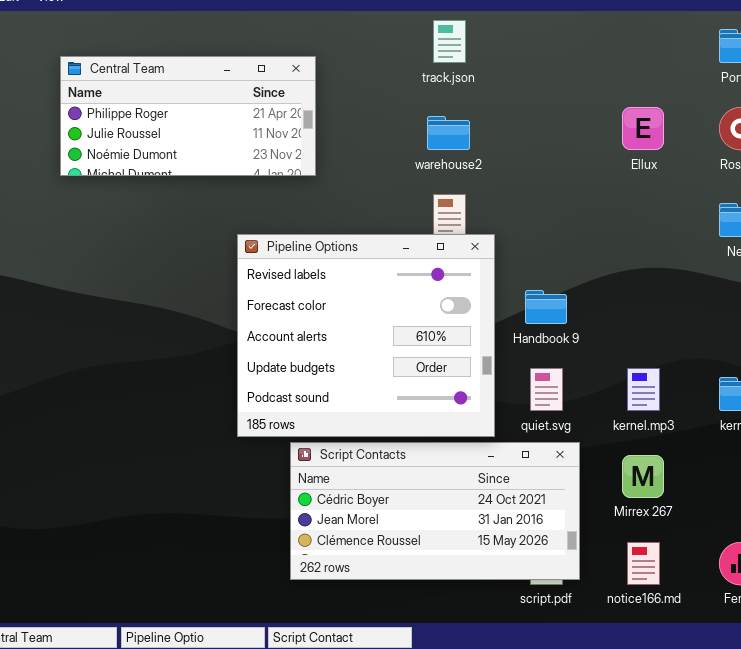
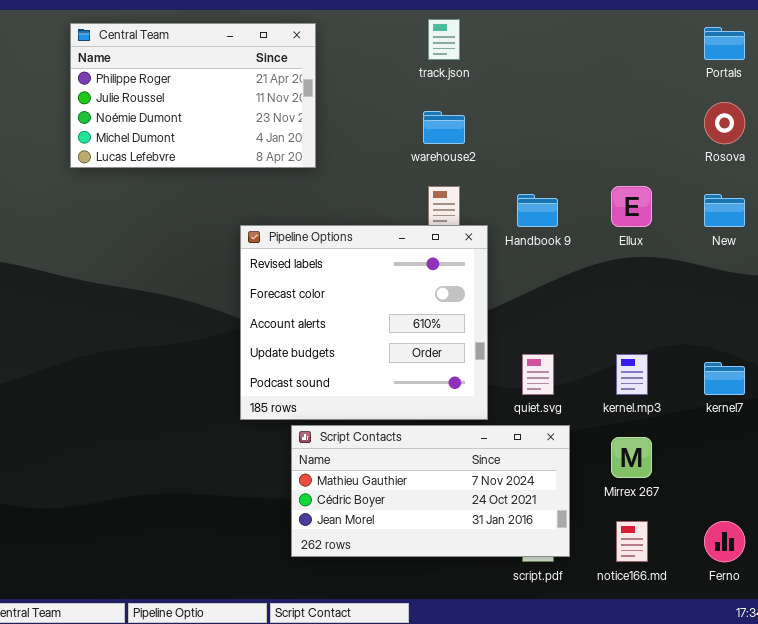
Central Team: [60,56,316,176] -> [70,23,316,168], resized
Ellux: [622,107,664,150] -> [611,186,652,227], moved
Handbook 9: [525,290,567,324] -> [517,194,558,227], moved
Script Contacts: [290,442,580,580] -> [291,425,570,557], scrolled up 1 row

